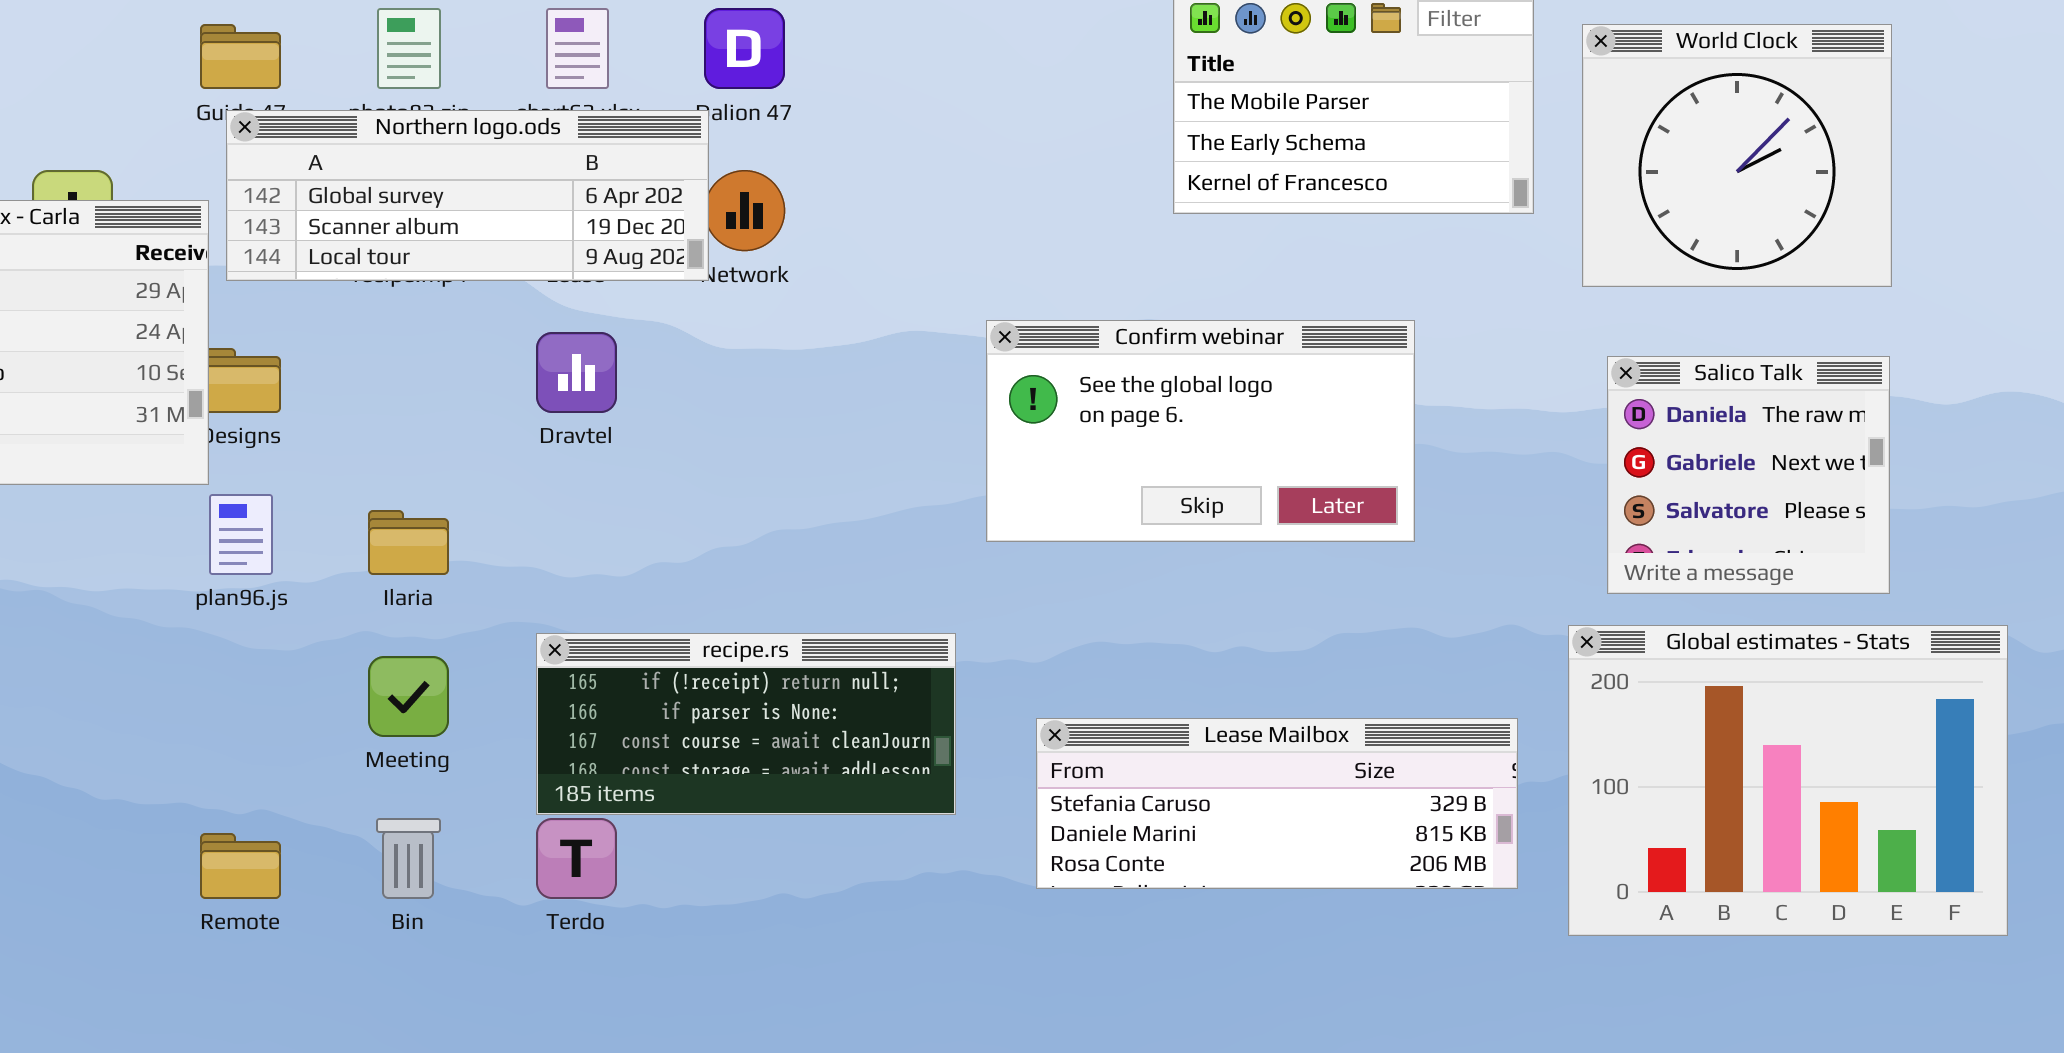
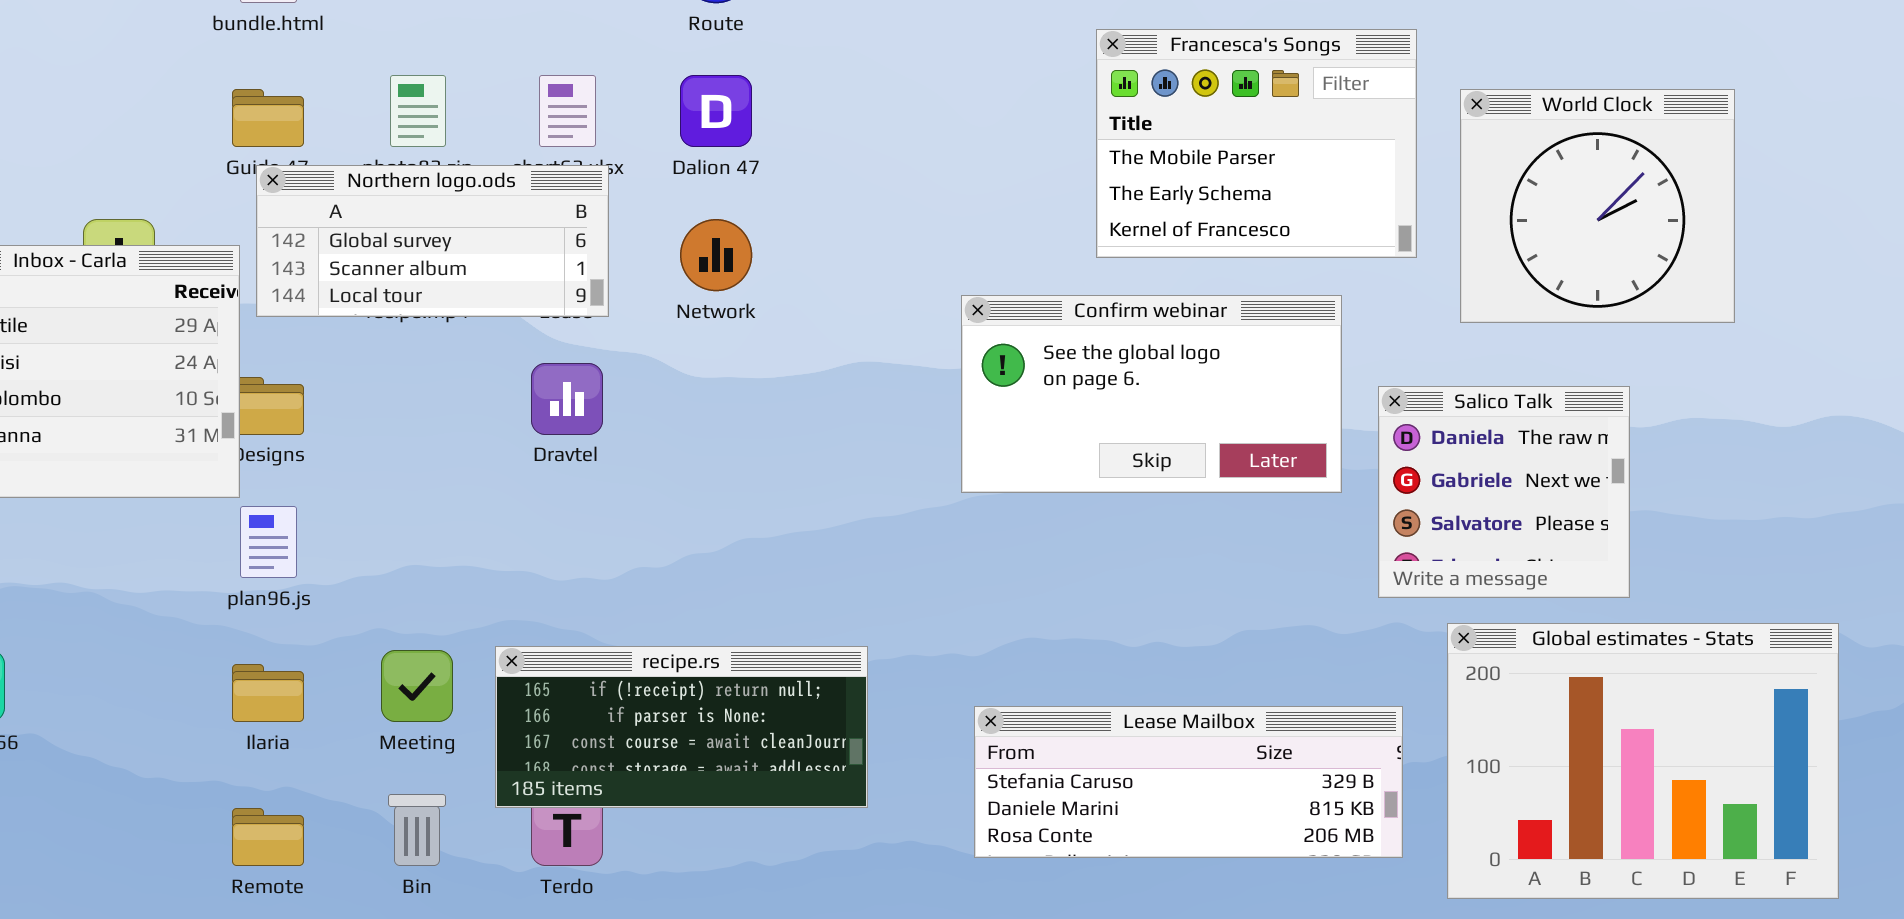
Northern logo.ods: [226,110,709,281] -> [256,165,609,317], resized
Confirm webinar: [986,320,1415,542] -> [961,295,1342,493], moved
Salico Talk: [1607,356,1890,594] -> [1378,386,1630,598], moved
Ilaria: [368,510,449,575] -> [232,664,304,722], moved
recipe.rs: [536,633,956,815] -> [495,646,868,808], moved

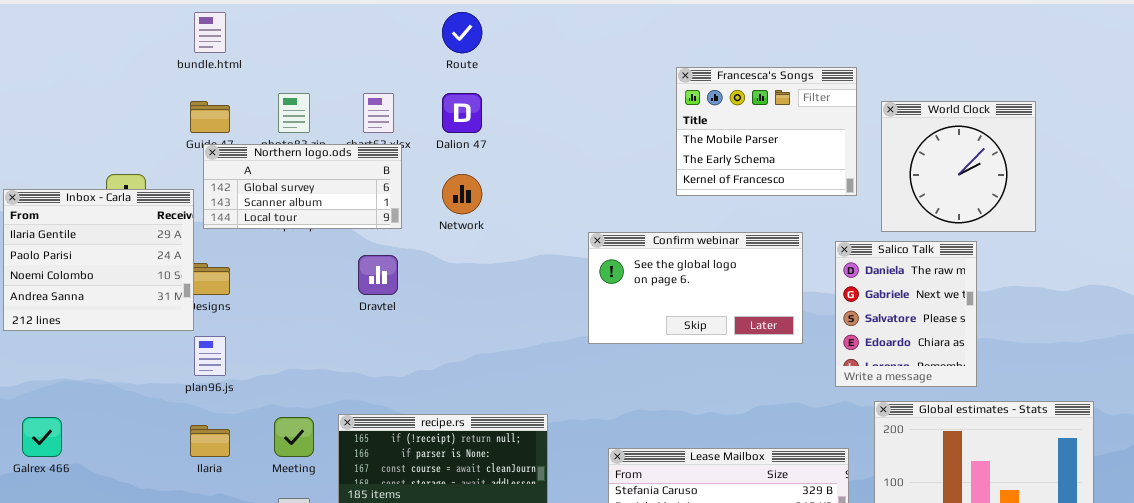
Confirm webinar: [961,295,1342,493] -> [588,232,803,344], moved
Salico Talk: [1378,386,1630,598] -> [835,241,977,387], resized

